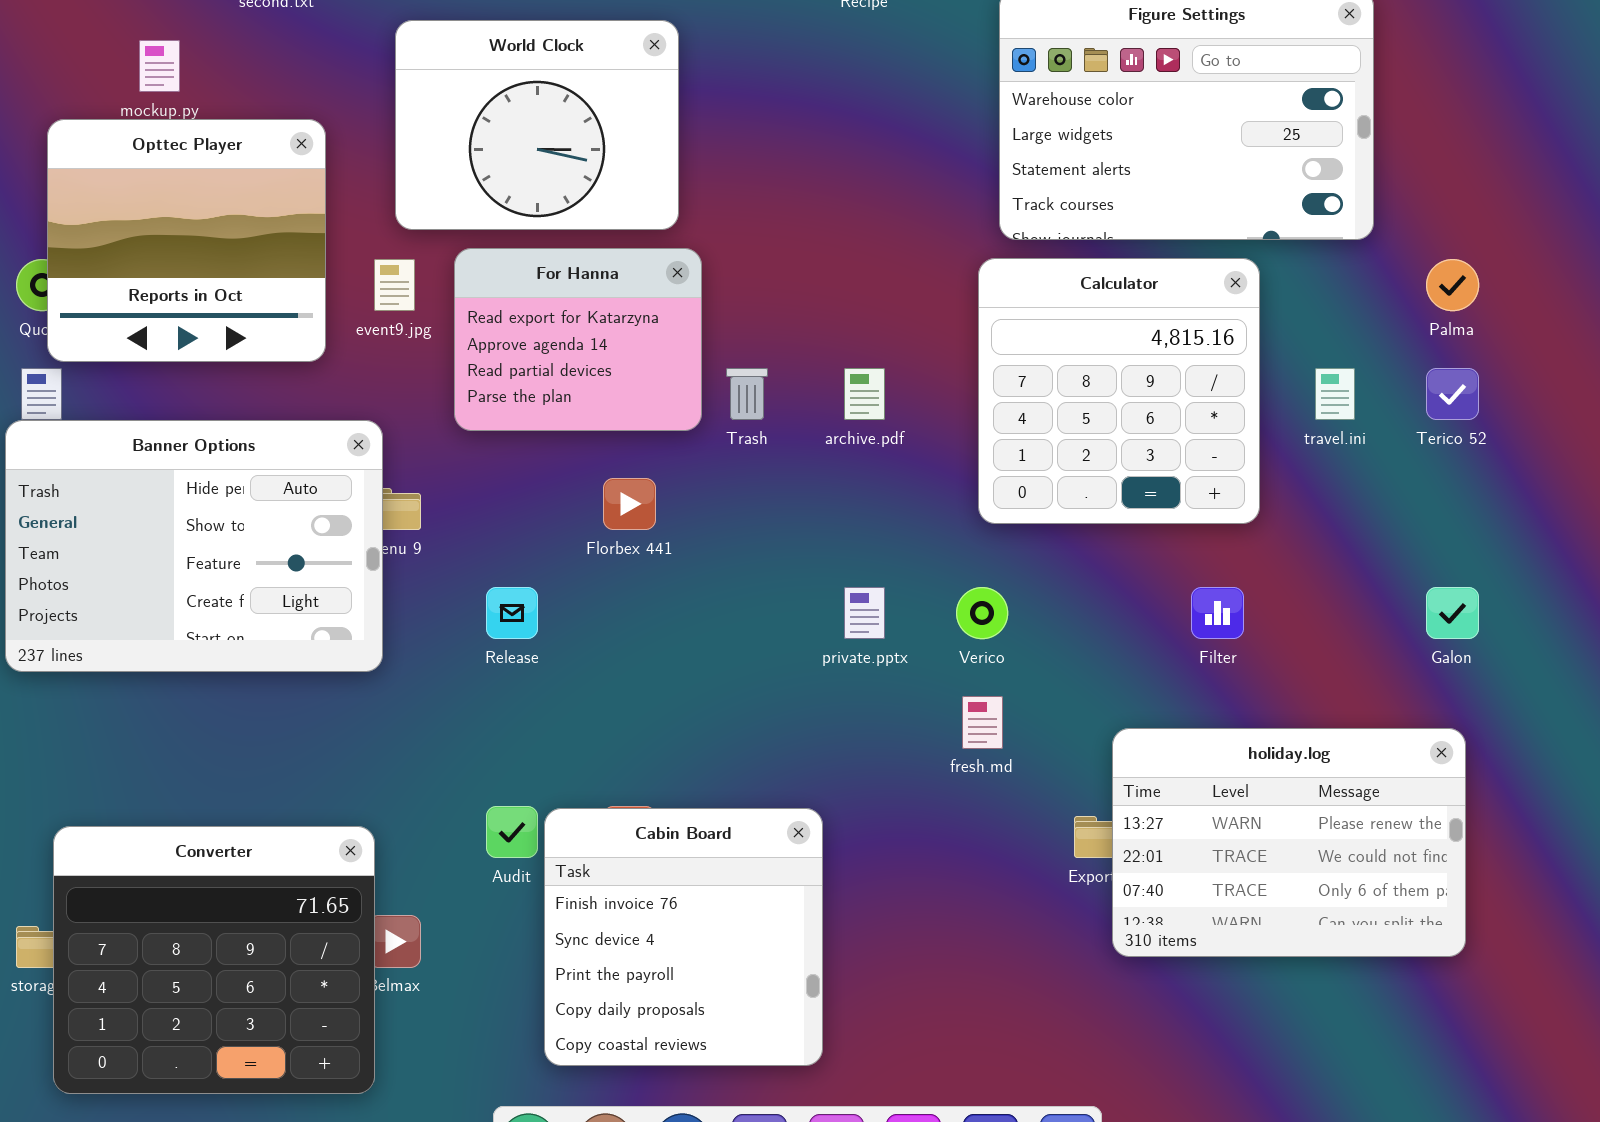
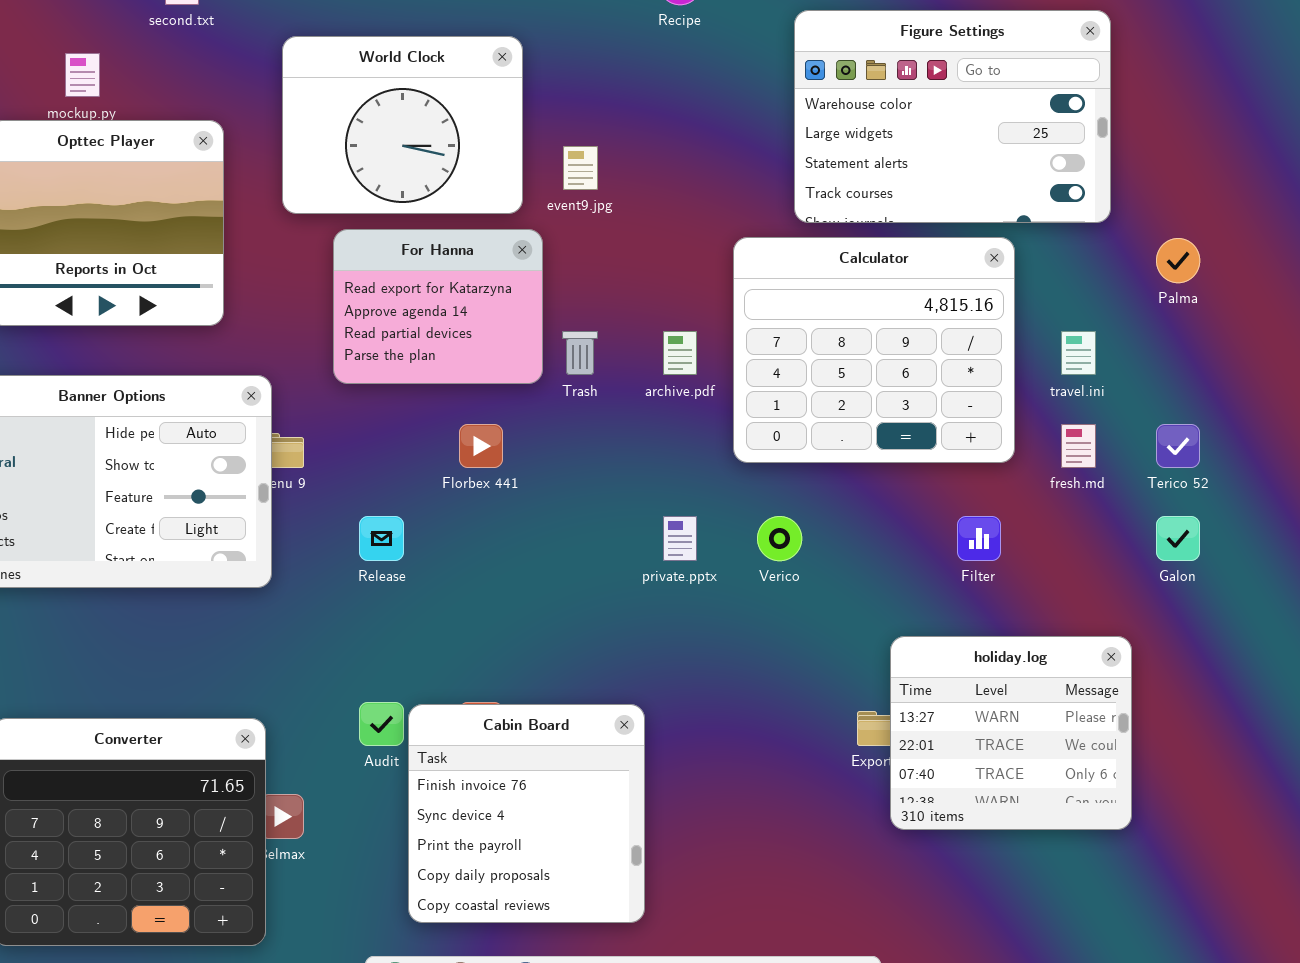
Calculator: [978,258,1260,524] -> [733,237,1015,463], resized
event9.jpg: [374,259,415,311] -> [563,146,598,190], moved
Terico 52: [1426,368,1479,420] -> [1156,424,1200,468], moved
fresh.md: [962,696,1003,749] -> [1061,424,1096,468], moved
holiday.log: [1112,728,1466,957] -> [890,636,1132,830], resized

